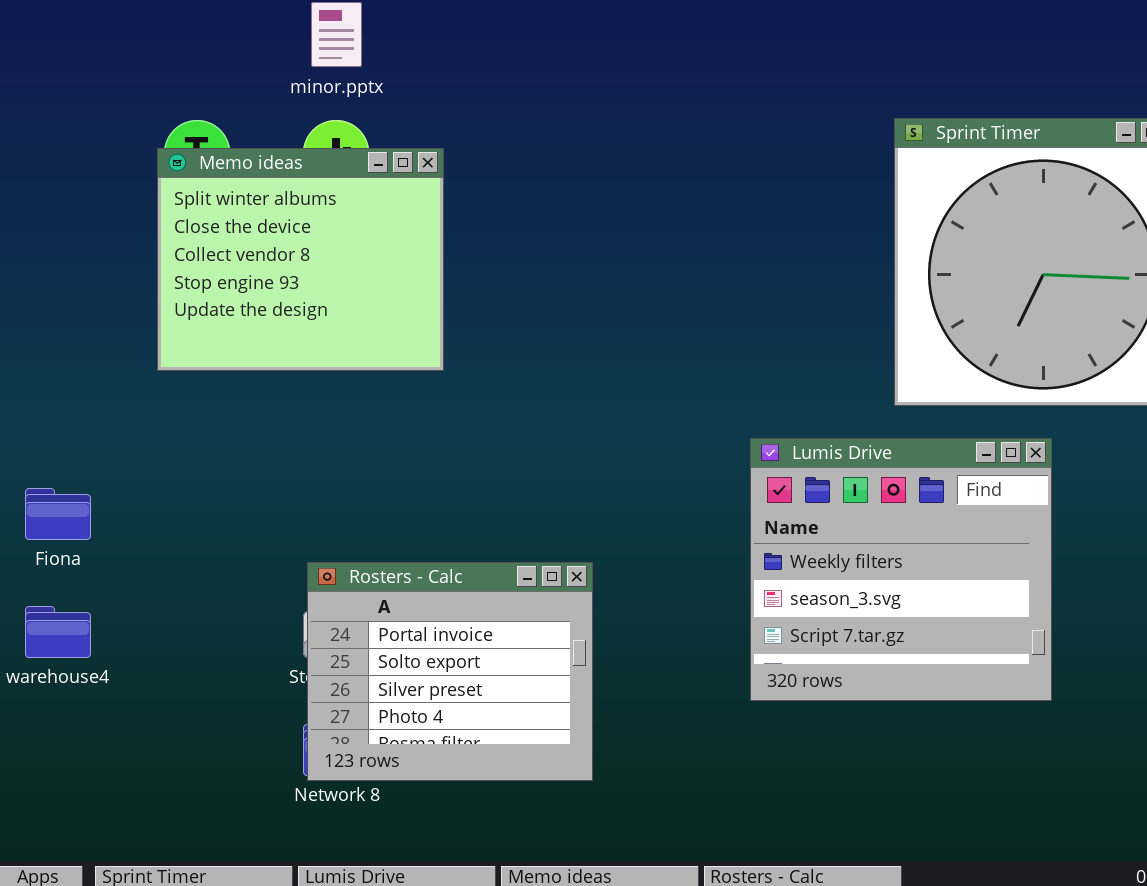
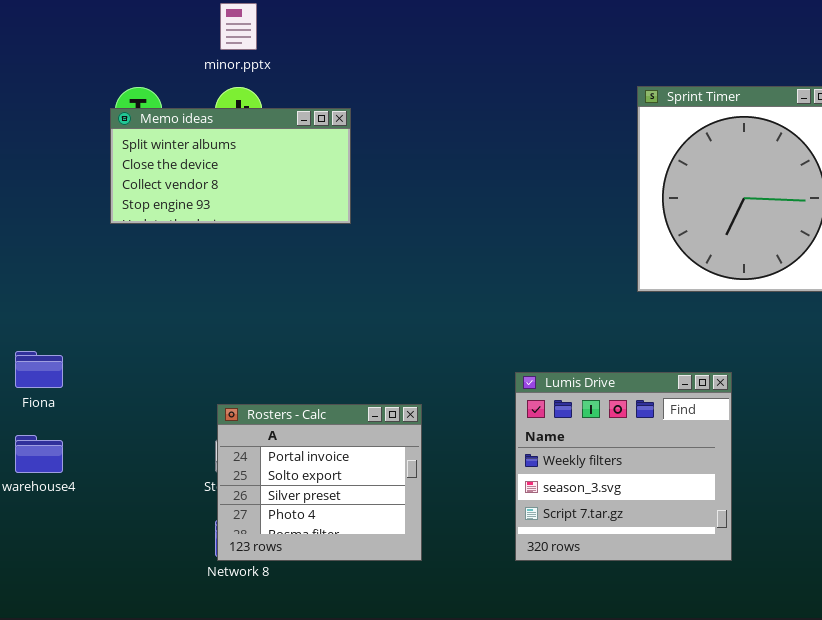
Memo ideas: [157,148,444,371] -> [110,108,351,224], resized
Lumis Drive: [750,438,1052,701] -> [515,372,732,561], moved

